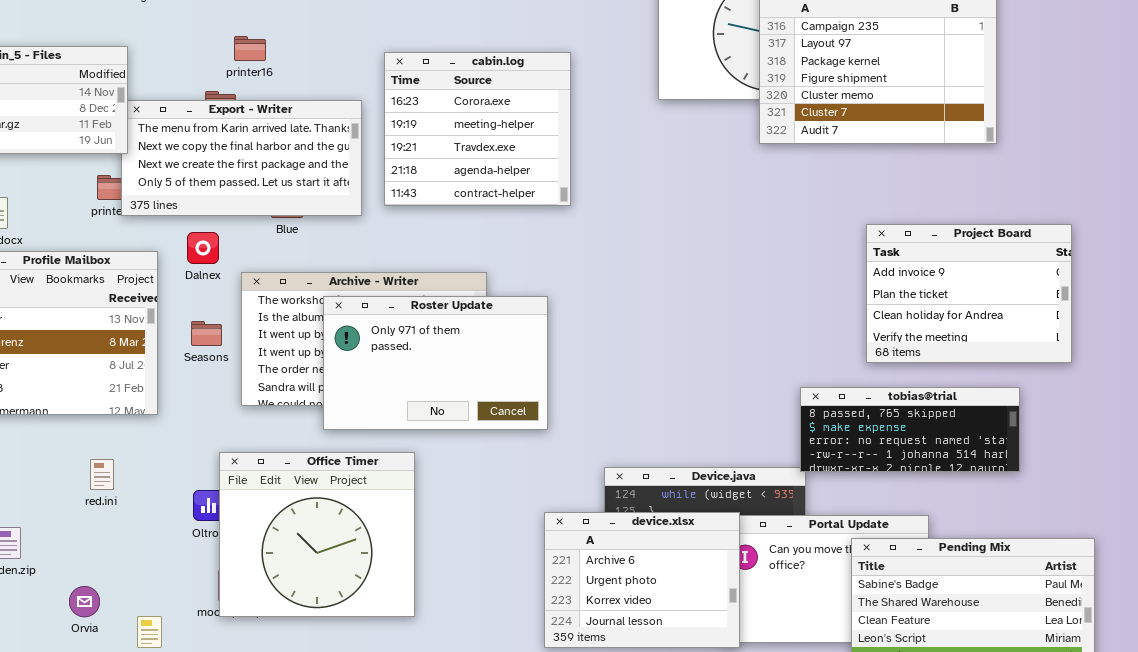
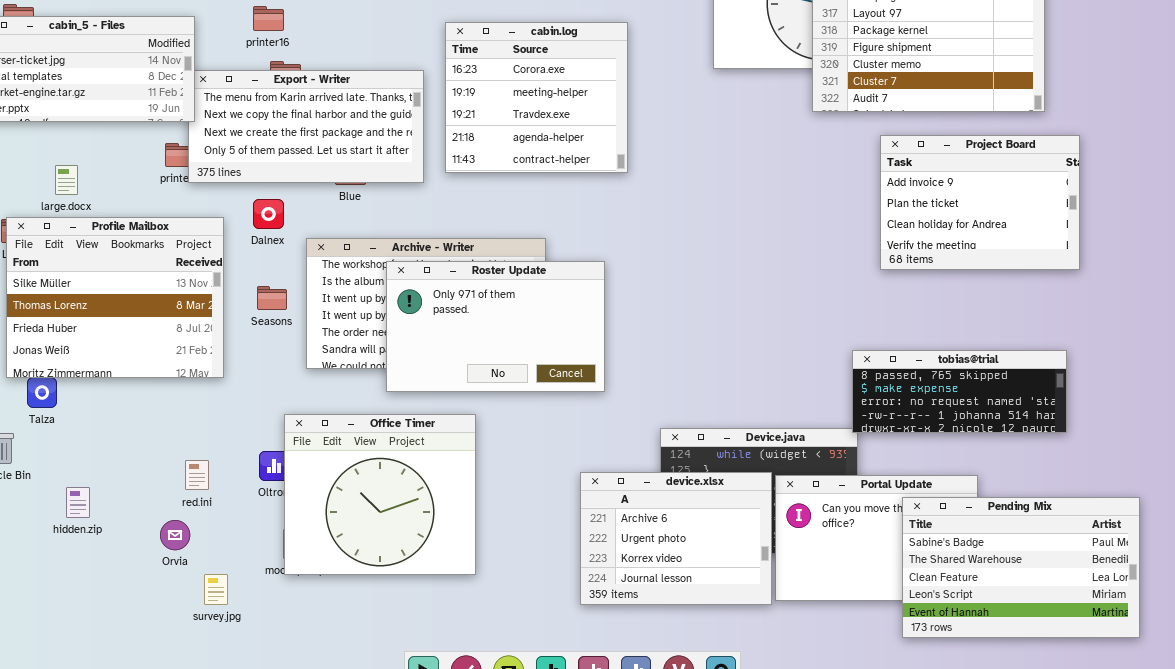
printer16: [234,36,266,61] -> [253,6,284,31], moved
Project Board: [866,224,1072,363] -> [880,135,1080,270], moved
red.ini: [90,459,114,490] -> [185,460,209,490], moved
device.xlsx: [544,512,740,648] -> [580,472,772,605], moved
Orvia: [69,586,100,617] -> [160,520,190,550], moved

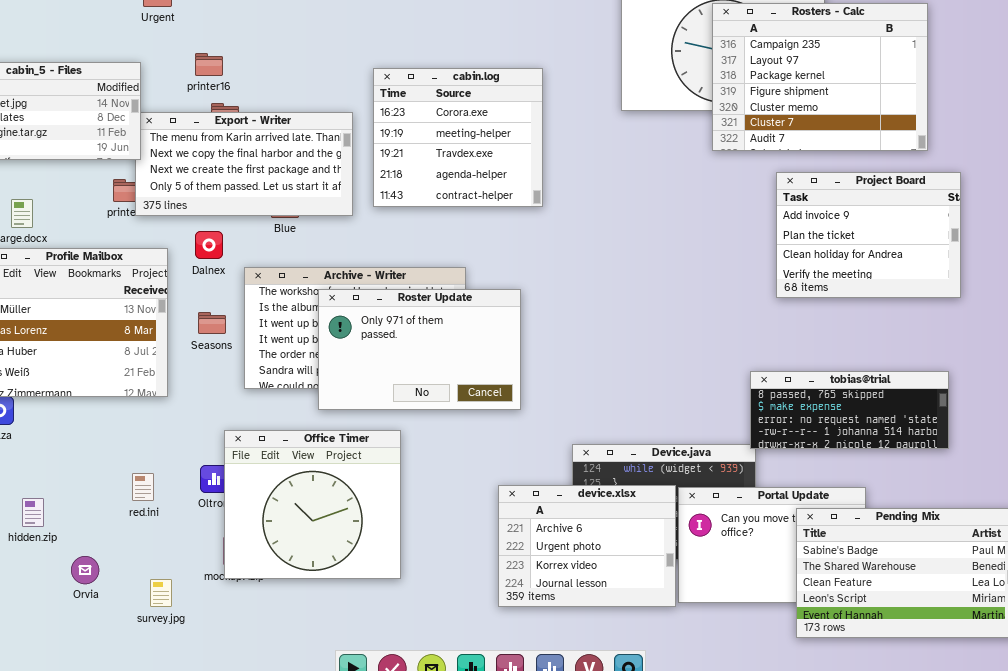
Orvia: [160,520,190,550] -> [71,556,99,584], moved

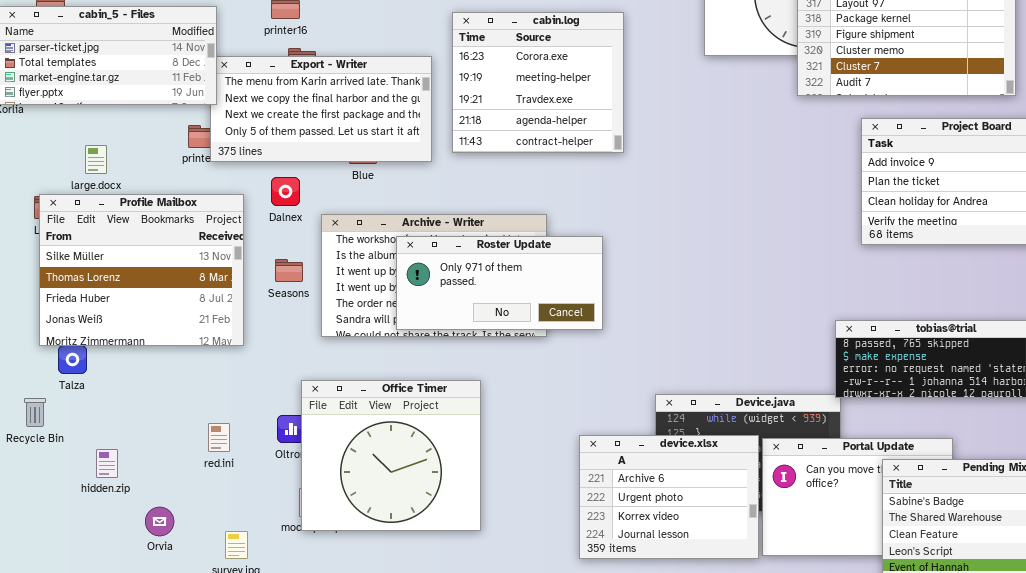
Roster Update: [318,289,521,410] -> [396,236,603,330], resized

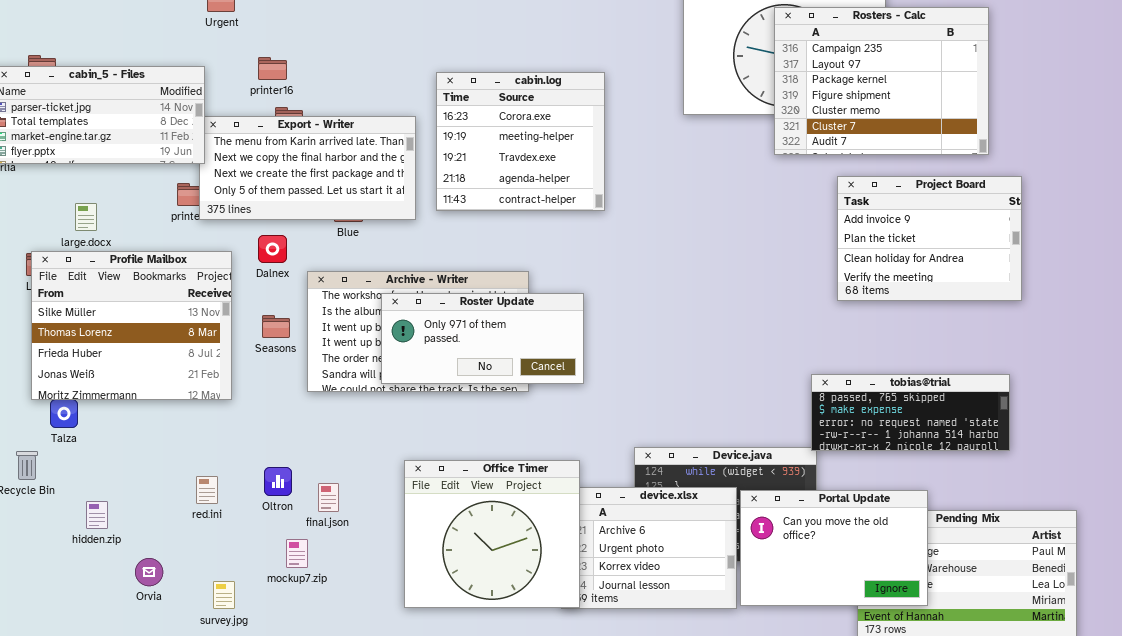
Office Timer: [301,380,481,531] -> [404,460,580,608], moved
Portal Update: [762,438,953,556] -> [740,490,928,606], raised

